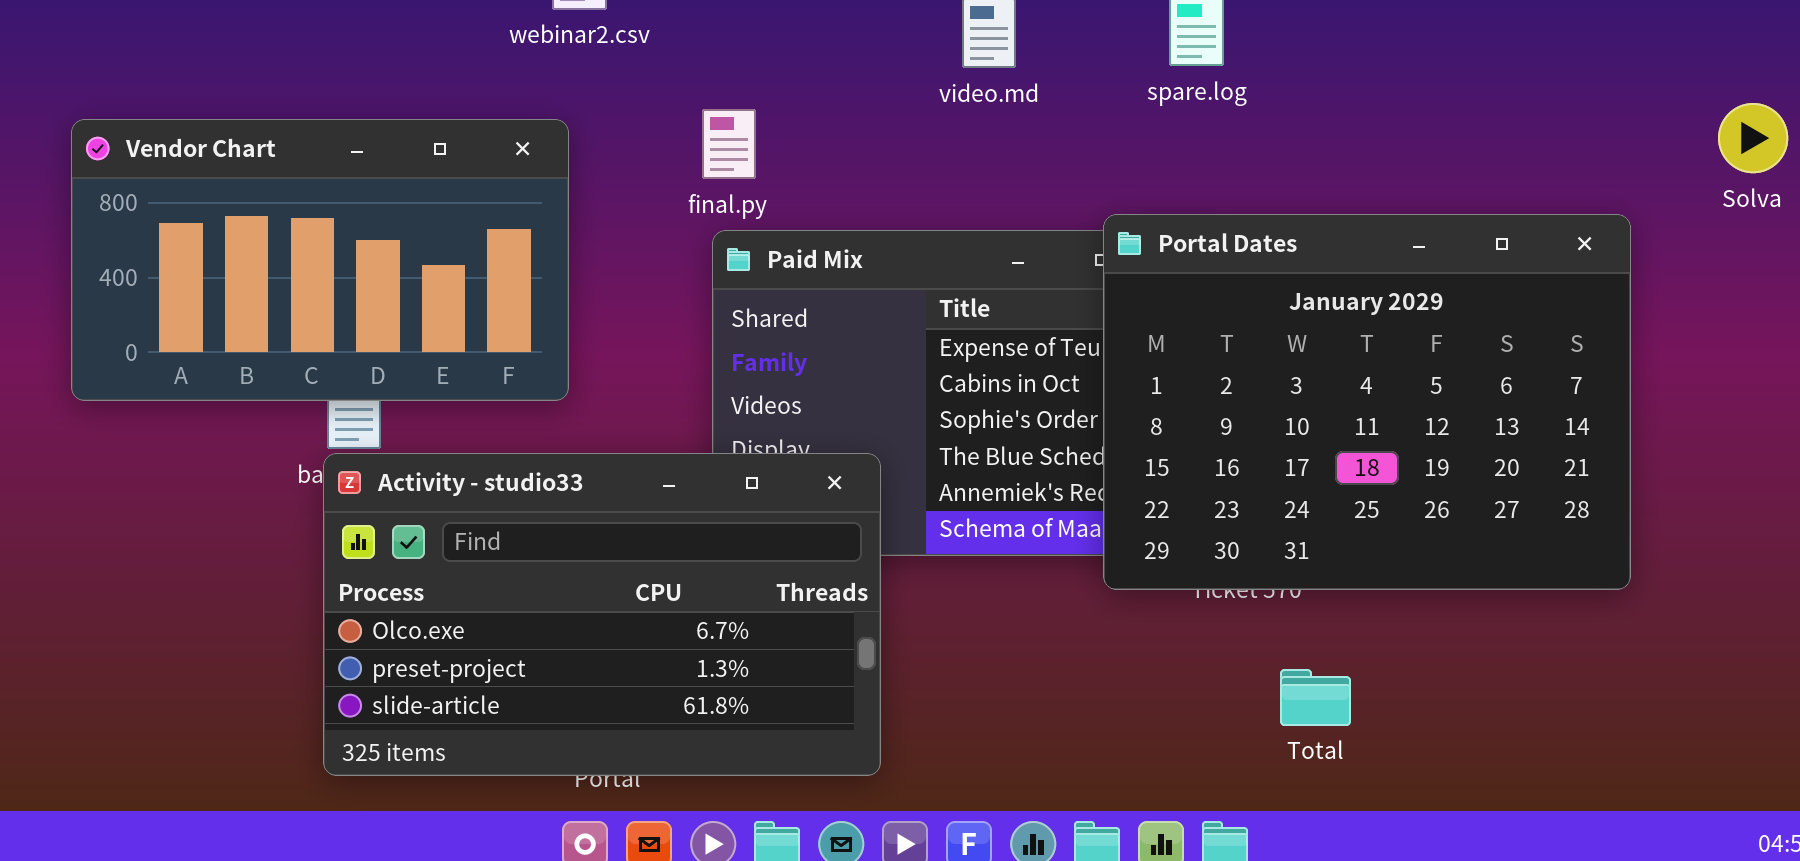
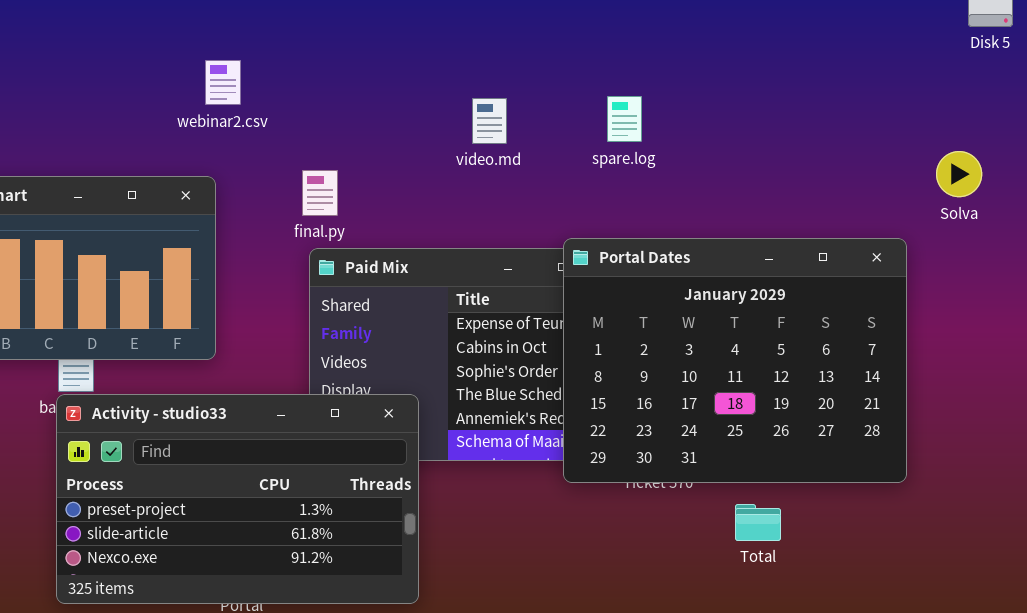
Solva: [1718,103,1788,173] -> [936,151,982,197], moved
Activity - studio33: [323,453,881,776] -> [56,394,419,604], scrolled down 1 row
Total: [1280,669,1351,726] -> [735,504,781,541], moved

